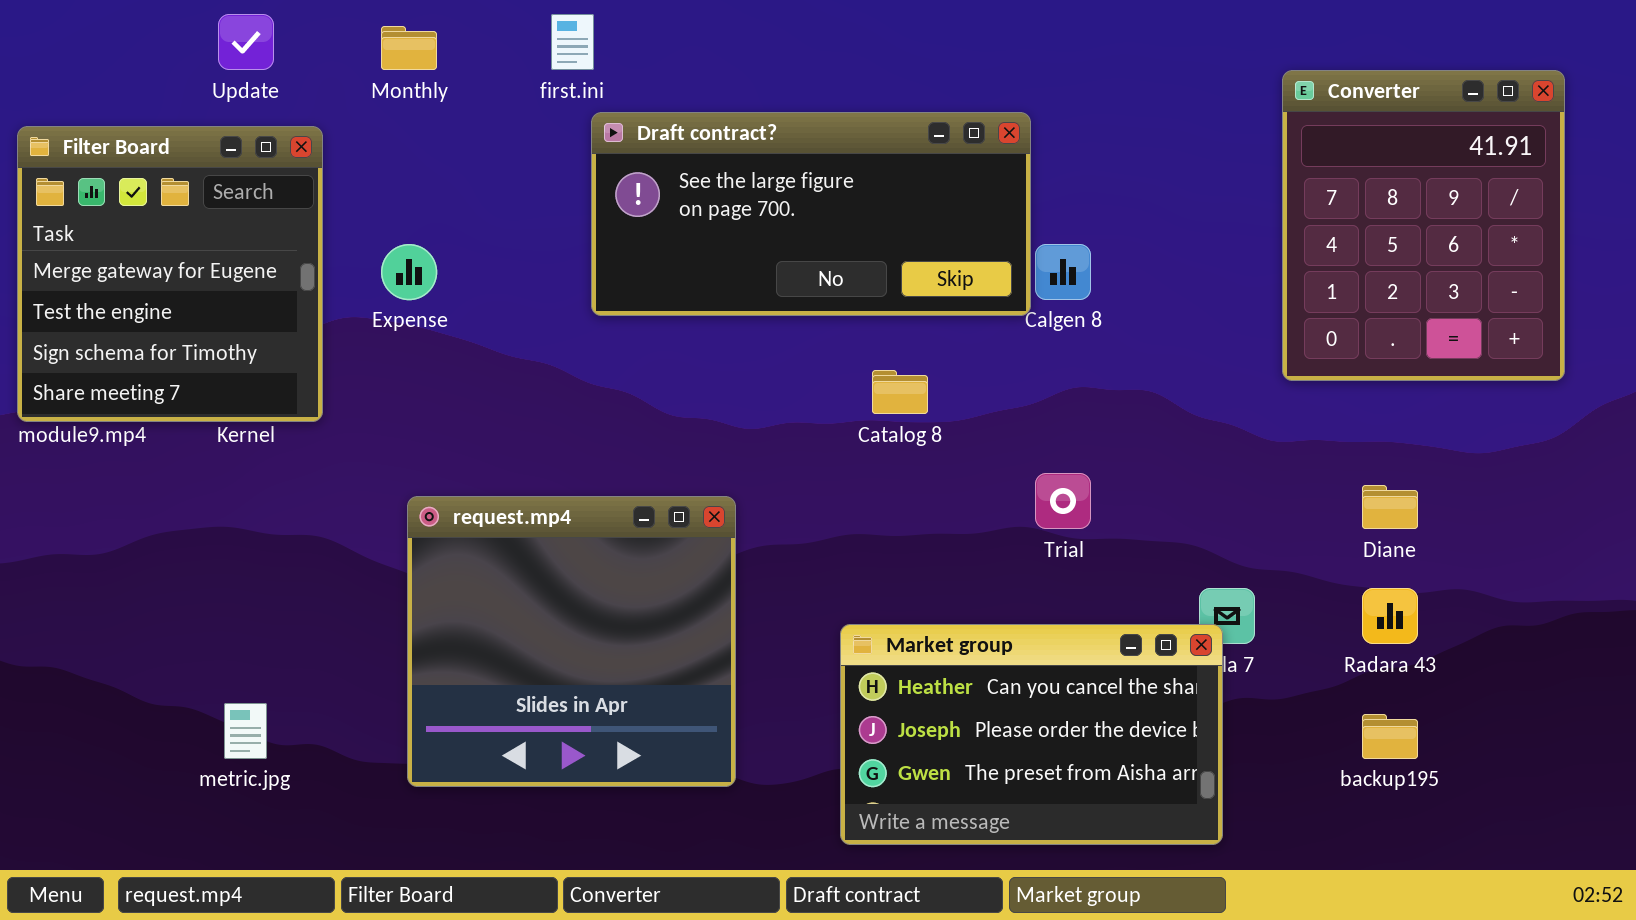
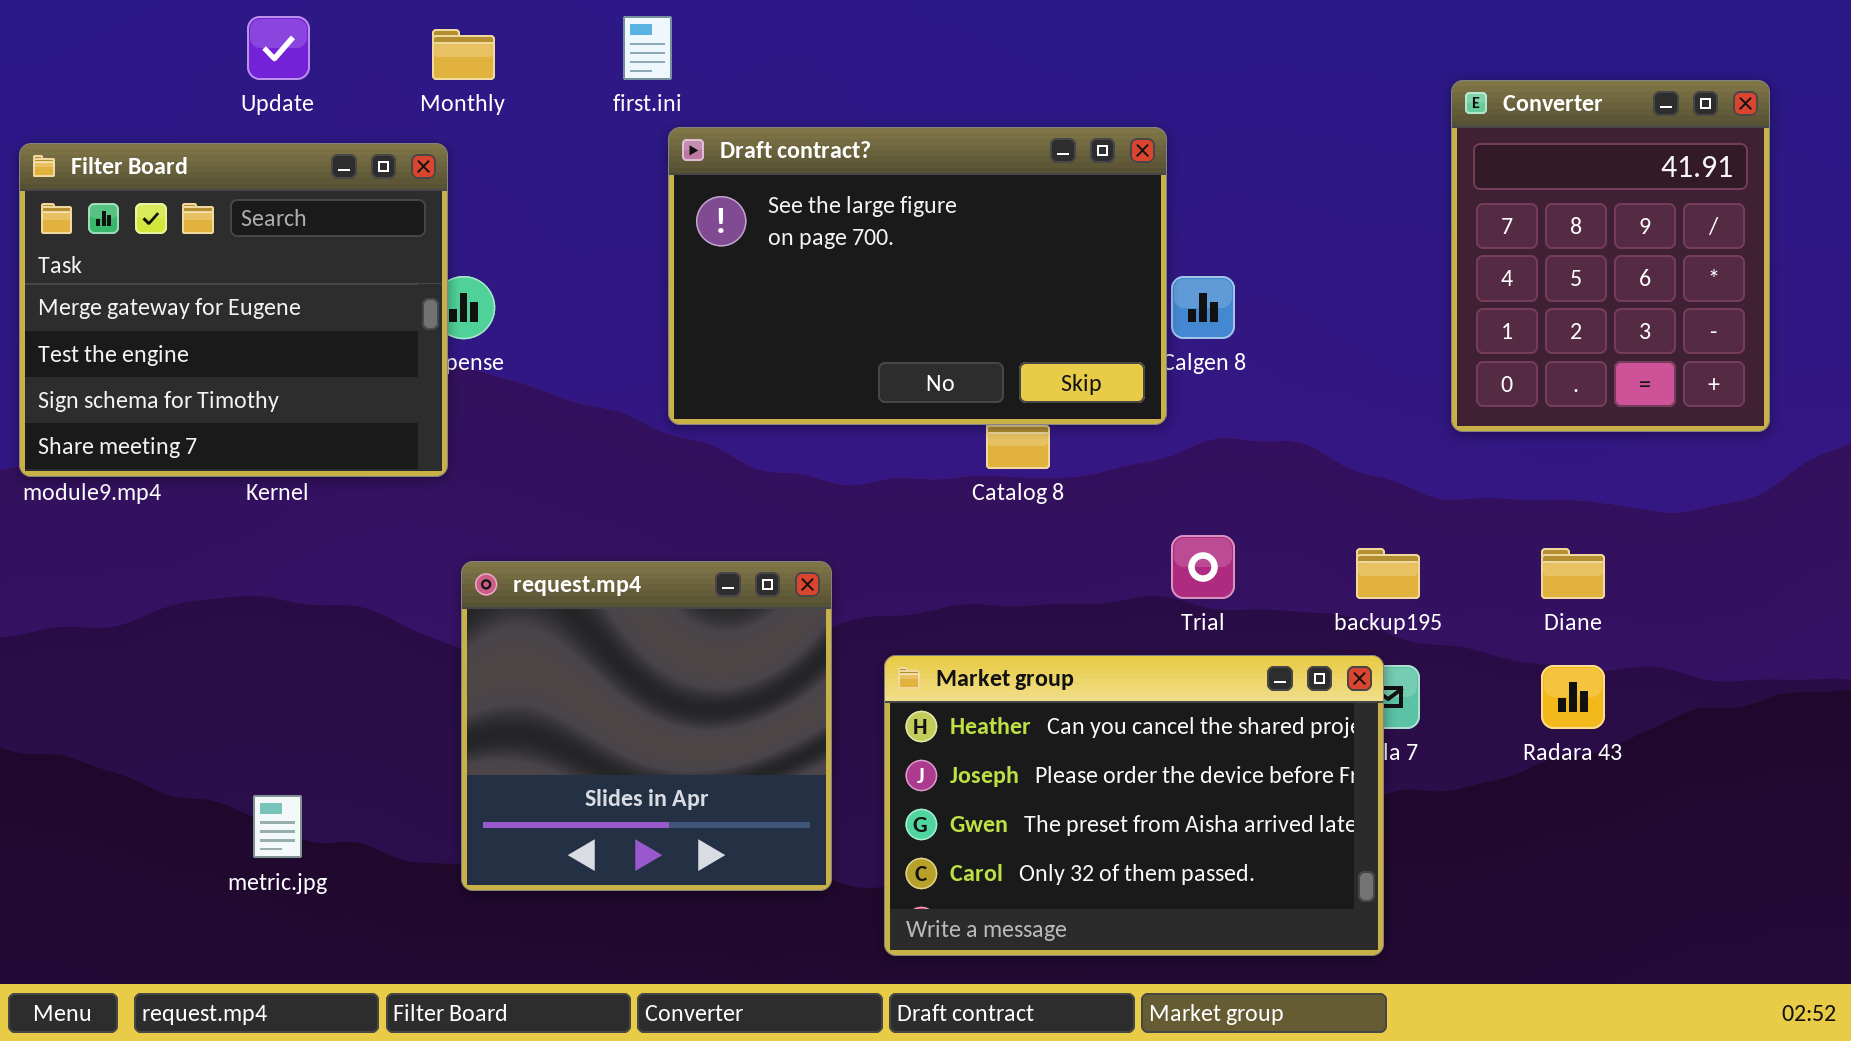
Draft contract?: [591,112,1031,316] -> [668,127,1167,425], resized
Filter Board: [17,126,323,422] -> [19,143,448,477], resized
Market group: [840,624,1223,845] -> [884,655,1384,956], resized
backup195: [1362,714,1418,759] -> [1356,548,1420,599], moved

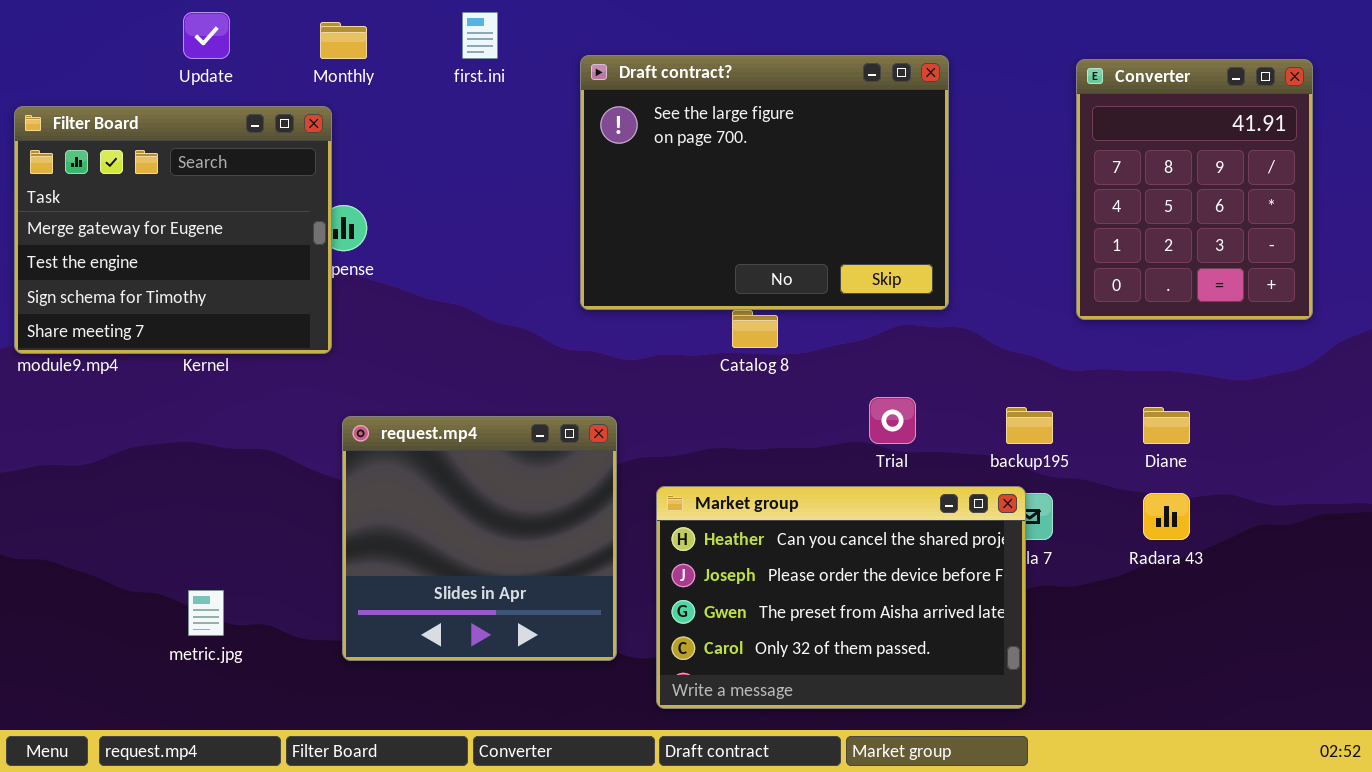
Draft contract?: [668,127,1167,425] -> [580,55,949,310], moved, resized

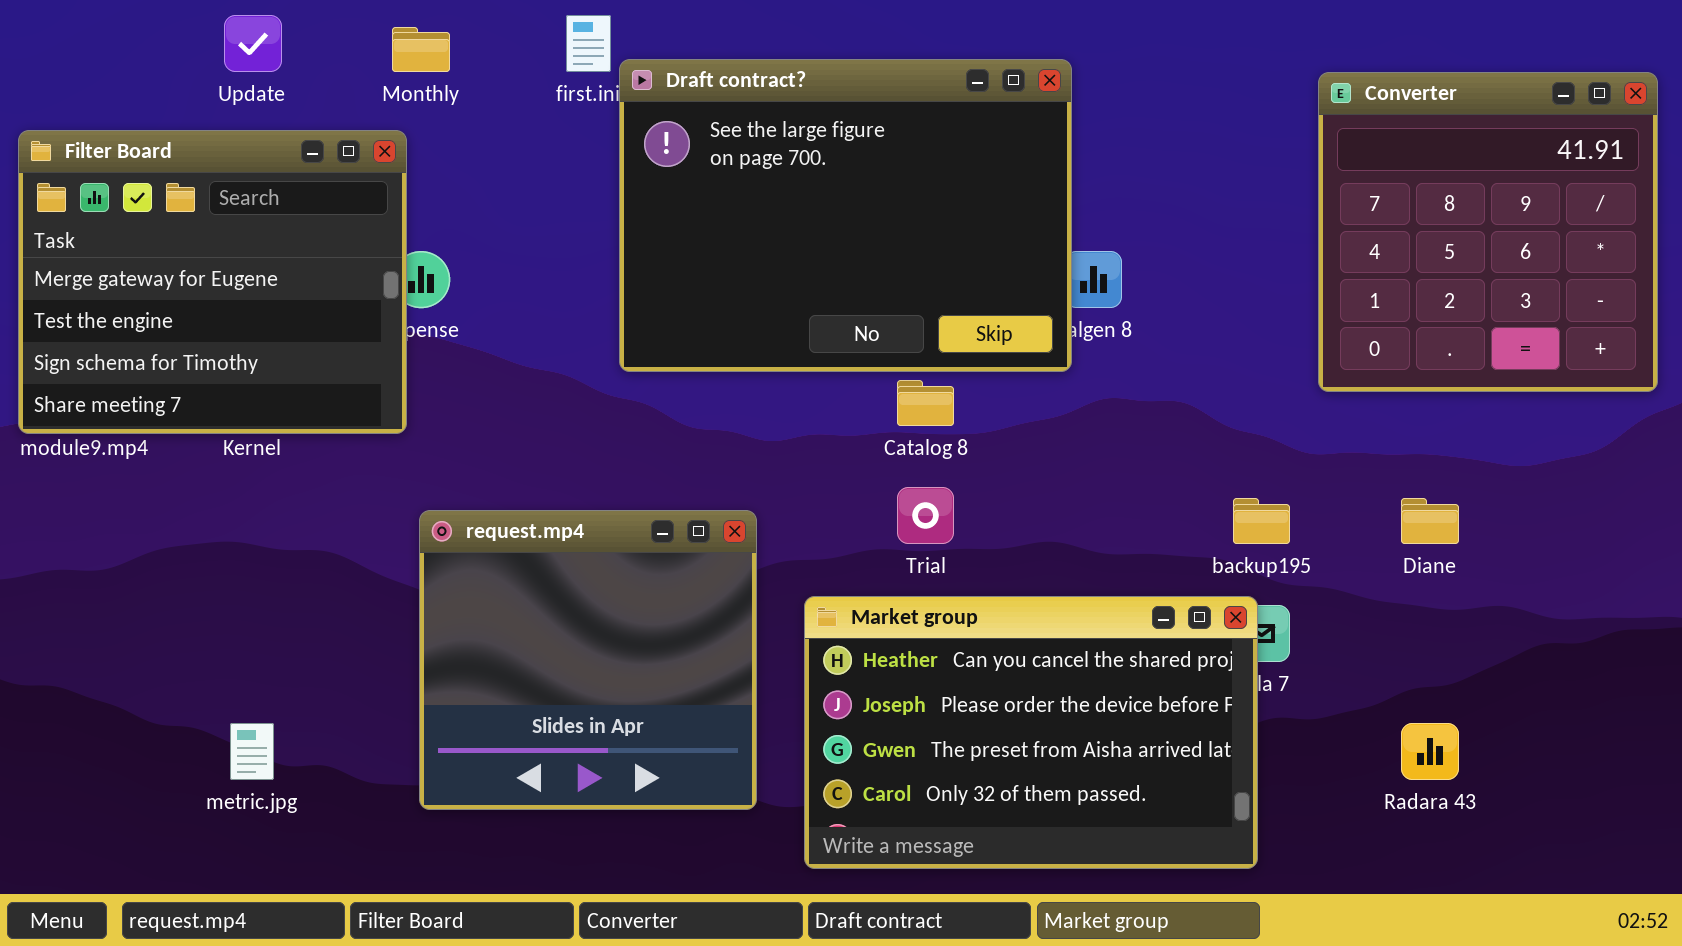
Draft contract?: [580,55,949,310] -> [619,59,1072,372], moved
Converter: [1076,59,1313,320] -> [1318,72,1658,392], resized
Trial: [869,397,916,444] -> [897,487,954,544], moved
Radara 43: [1143,493,1190,540] -> [1401,723,1459,780], moved

